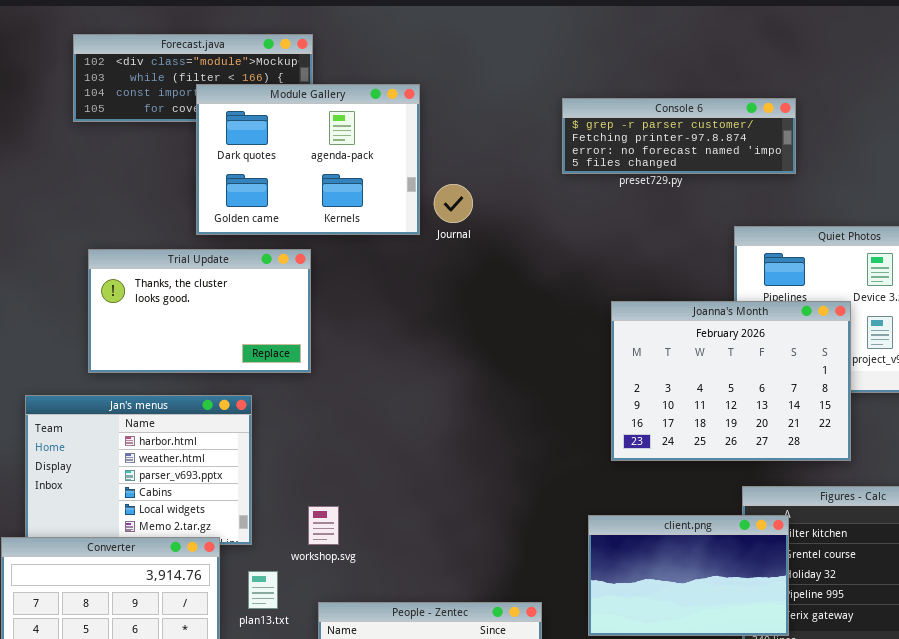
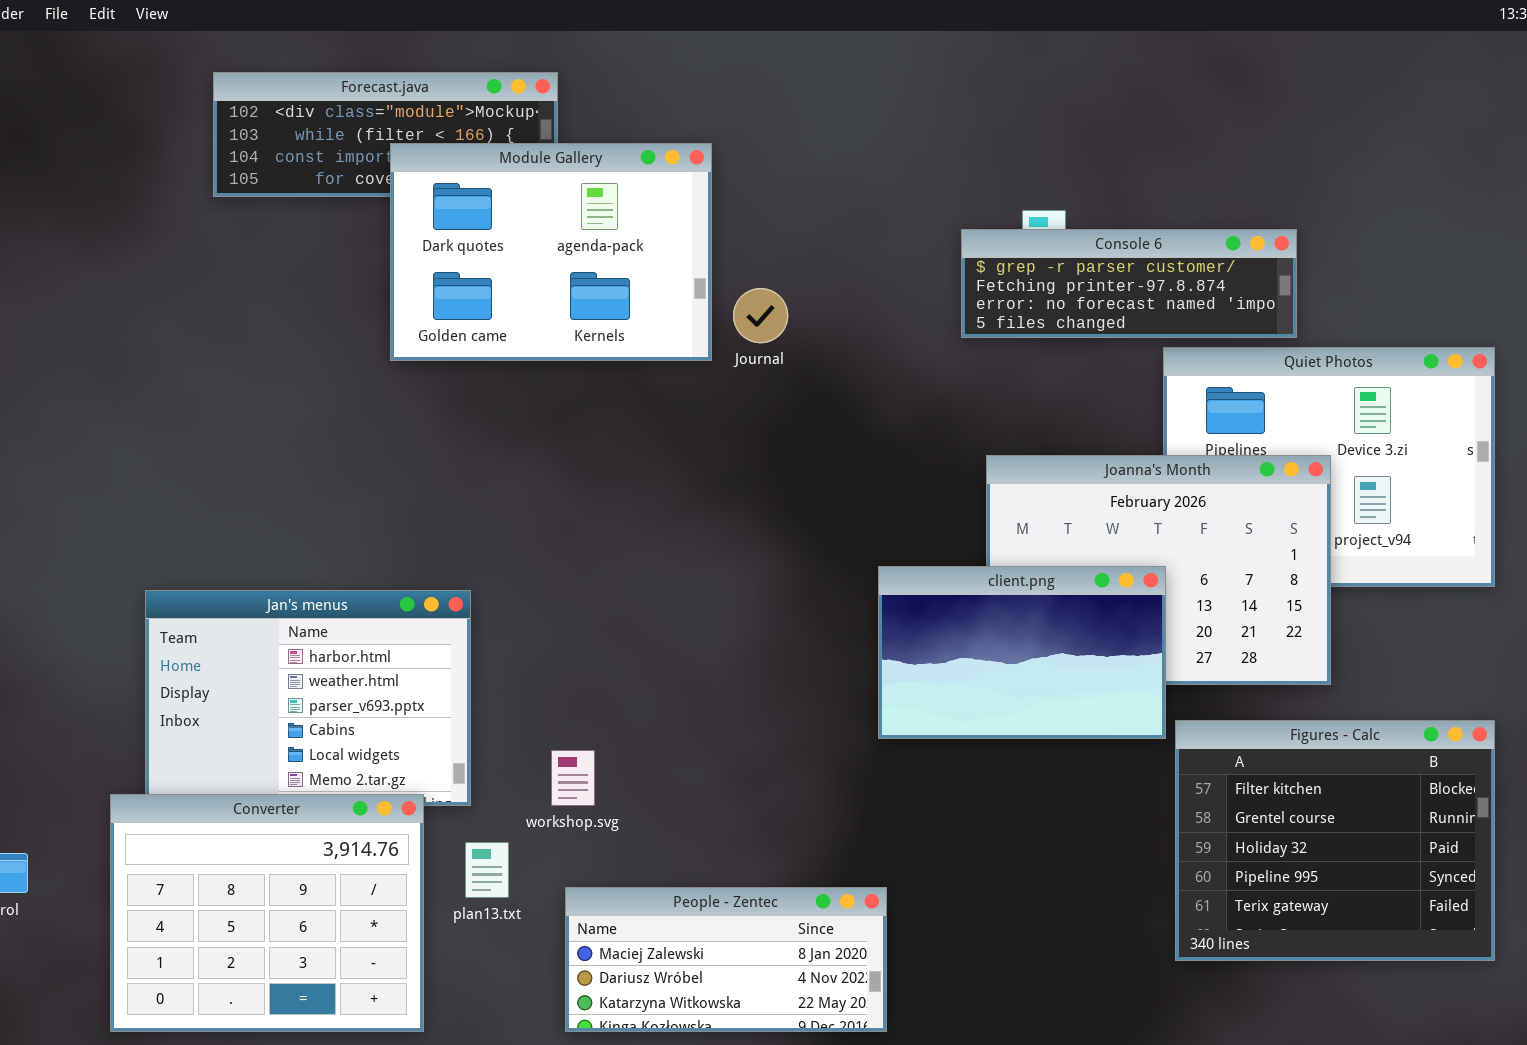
Console 6: [562,98,796,174] -> [961,229,1297,338], moved
Trial Update: [88,249,311,373] -> none, closed
client.png: [588,515,789,636] -> [878,566,1166,739], moved

